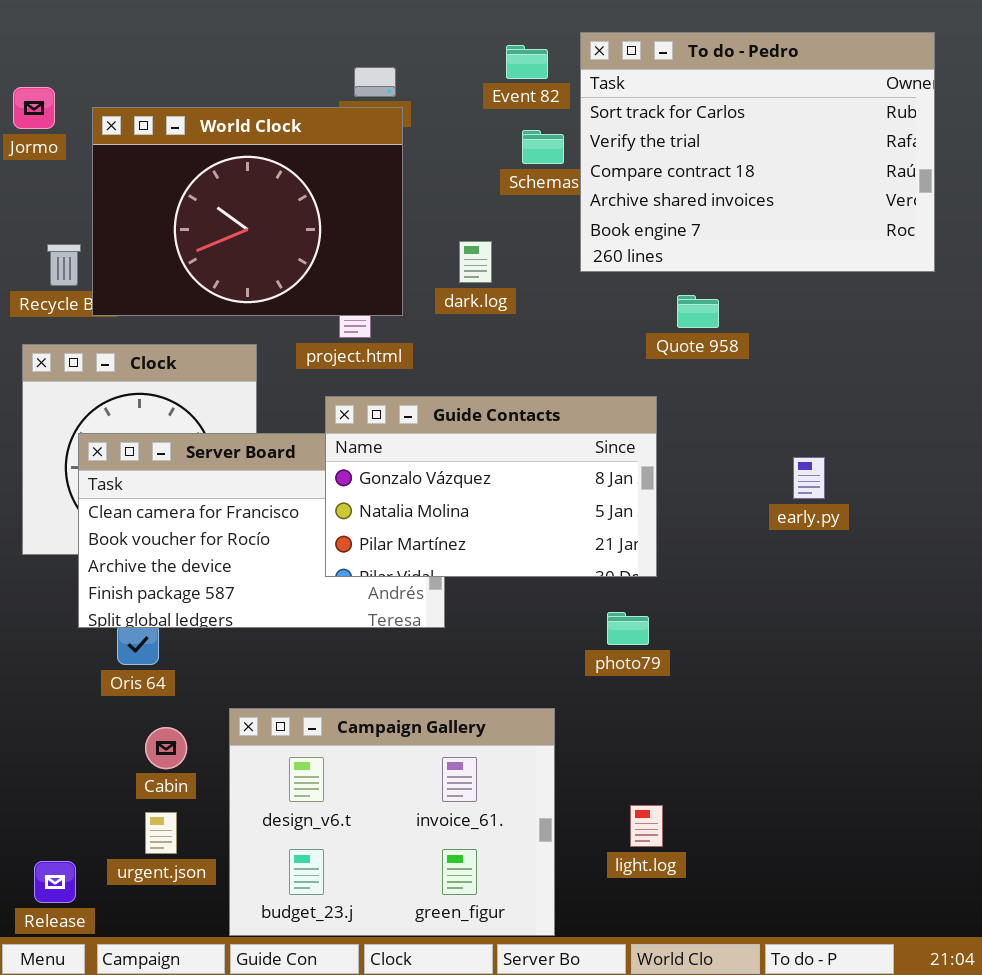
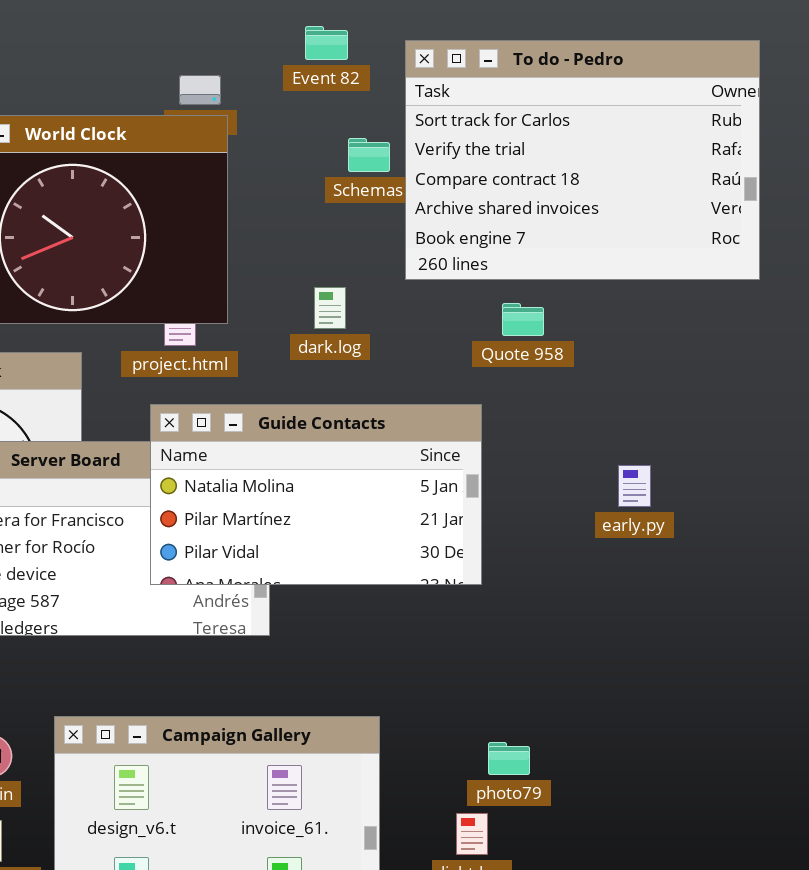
Event 82: [506,45,548,79] -> [305,26,348,60], moved
dark.log: [459,241,492,283] -> [314,287,346,329], moved
Guide Contacts: [325,396,657,577] -> [150,404,482,585], scrolled down 1 row
photo79: [607,612,649,645] -> [488,742,530,775], moved

